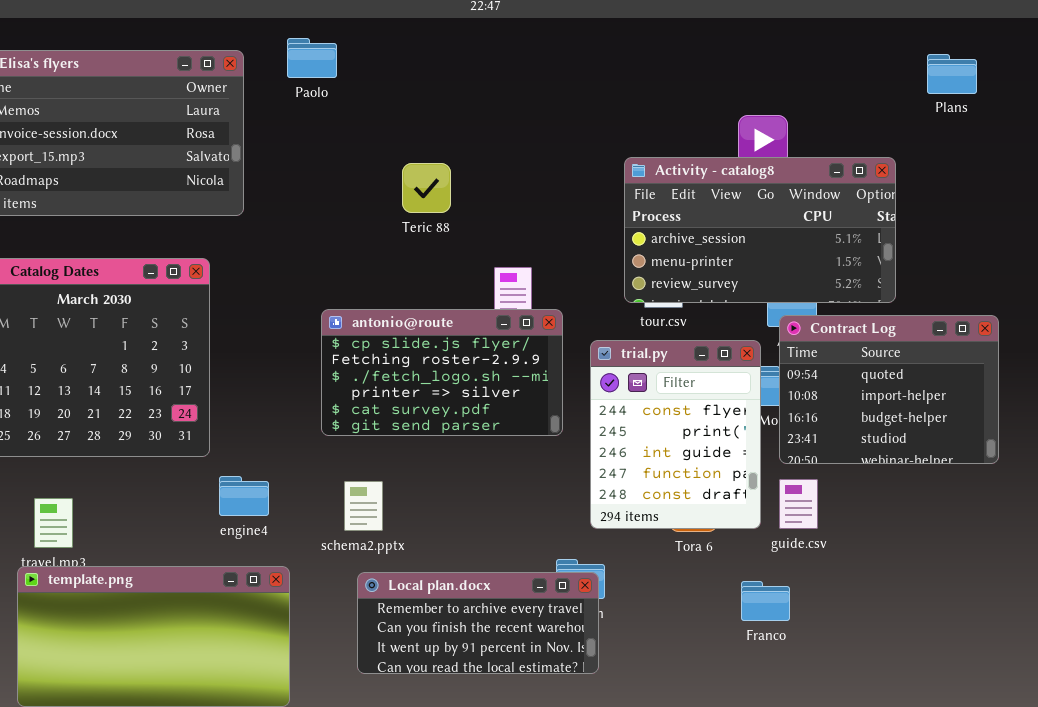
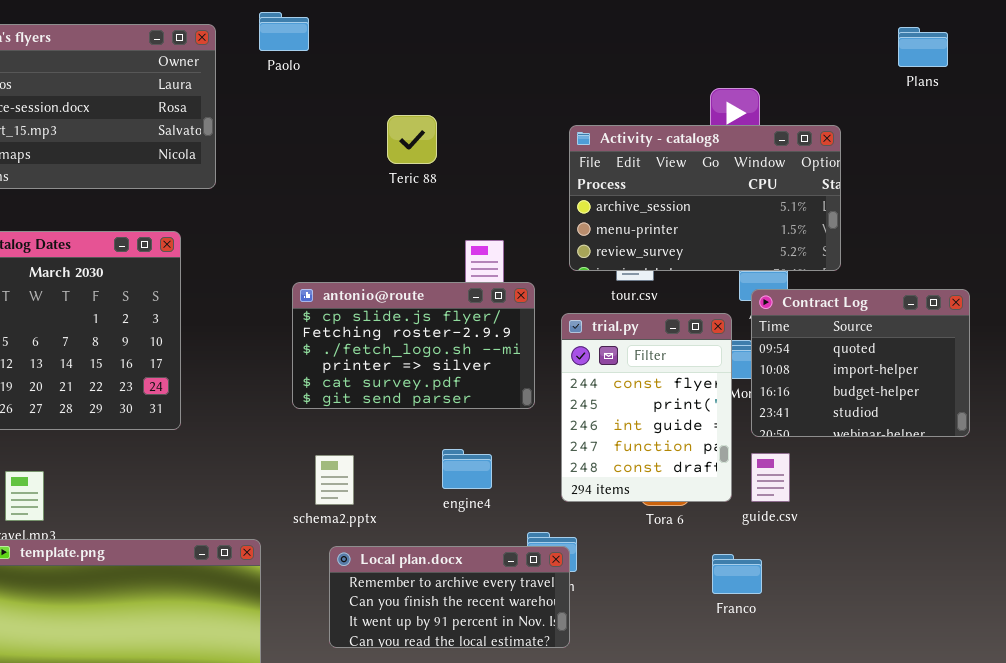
Activity - catalog8: [624,157,896,303] -> [569,125,841,271], moved
Teric 88: [402,163,451,213] -> [387,115,437,164], moved
engine4: [219,476,269,516] -> [442,449,492,489], moved

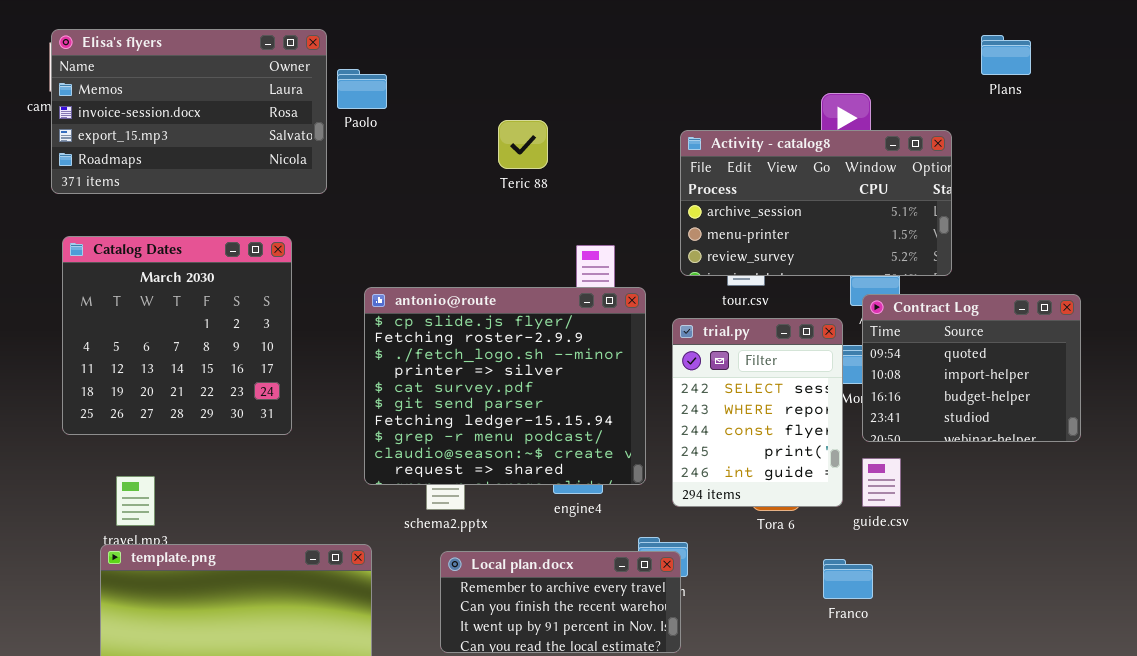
Paolo: [259,12,309,51] -> [337,69,387,109], moved
Plans: [898,27,948,67] -> [981,35,1031,75], moved
antonio@route: [292,282,535,409] -> [364,287,646,485], resized
trial.py: [561,313,732,502] -> [672,318,843,507], scrolled up 2 rows

